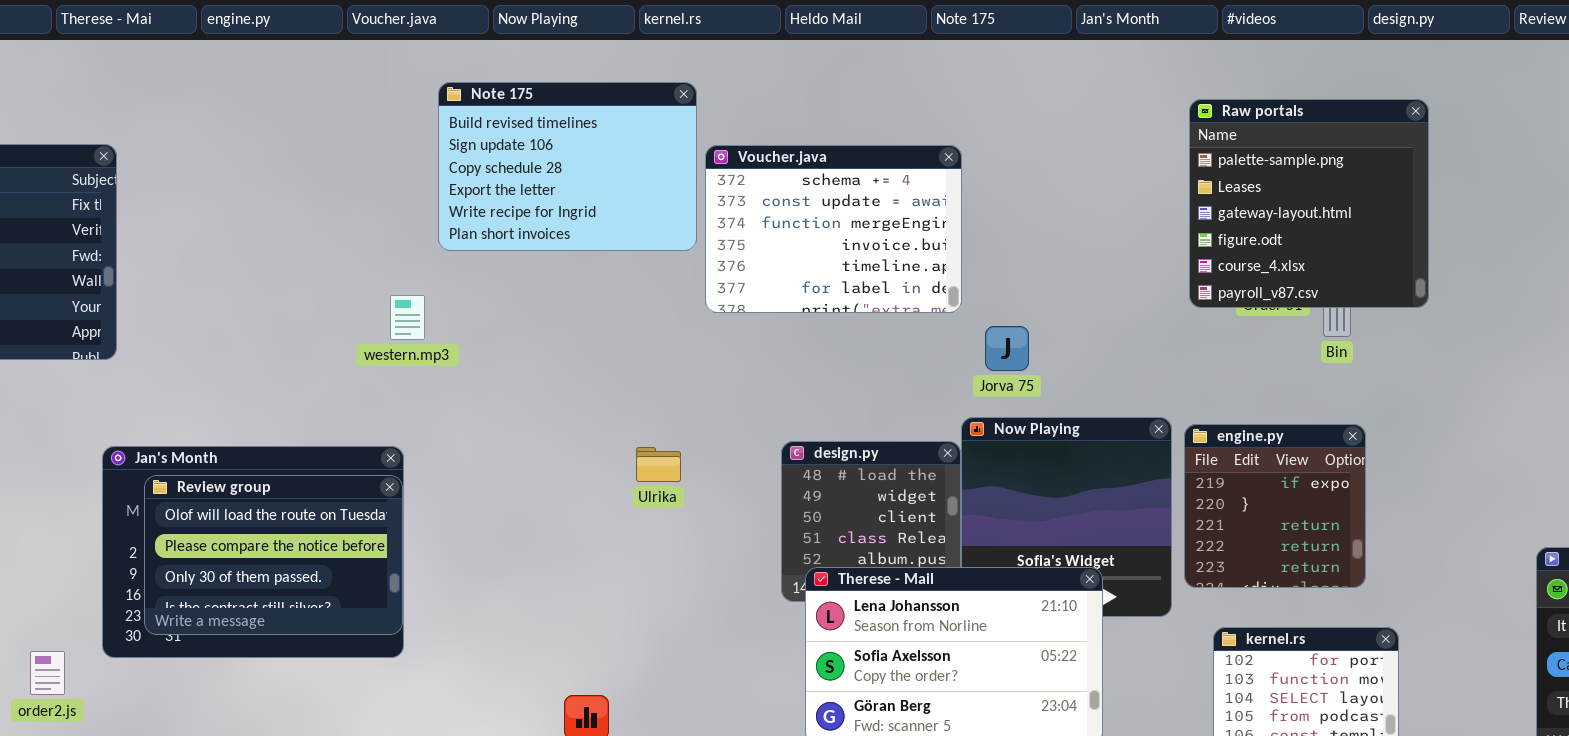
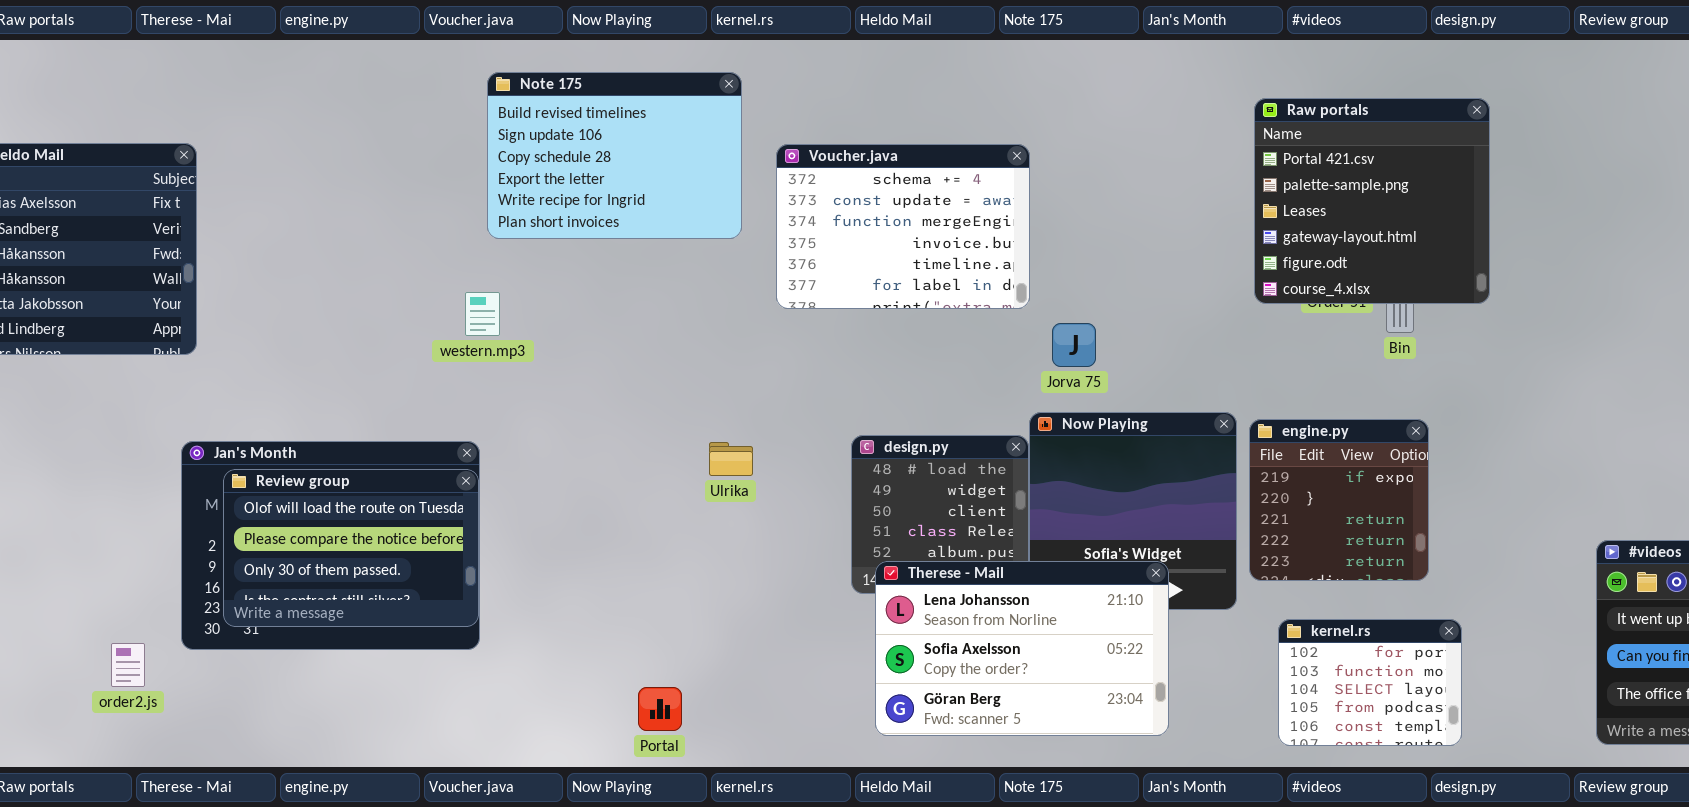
Note 175: [438,82,697,251] -> [487,72,742,239], moved
Raw portals: [1189,99,1429,308] -> [1254,98,1490,304], scrolled up 1 row

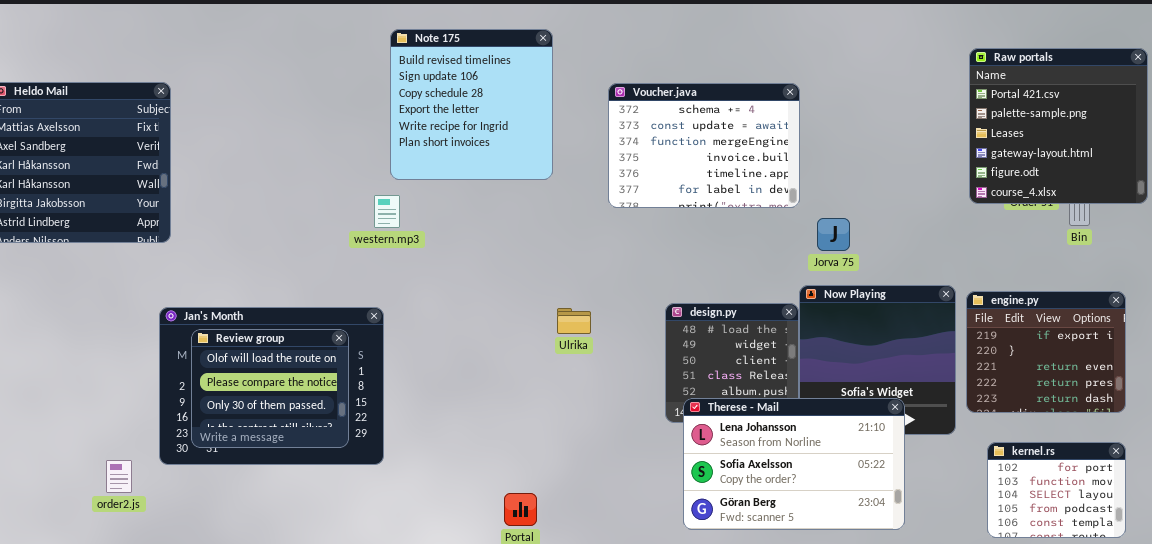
Note 175: [487,72,742,239] -> [390,29,553,180], resized
engine.py: [1249,419,1429,581] -> [966,291,1126,413], resized
Review group: [223,469,479,627] -> [191,329,349,448], resized

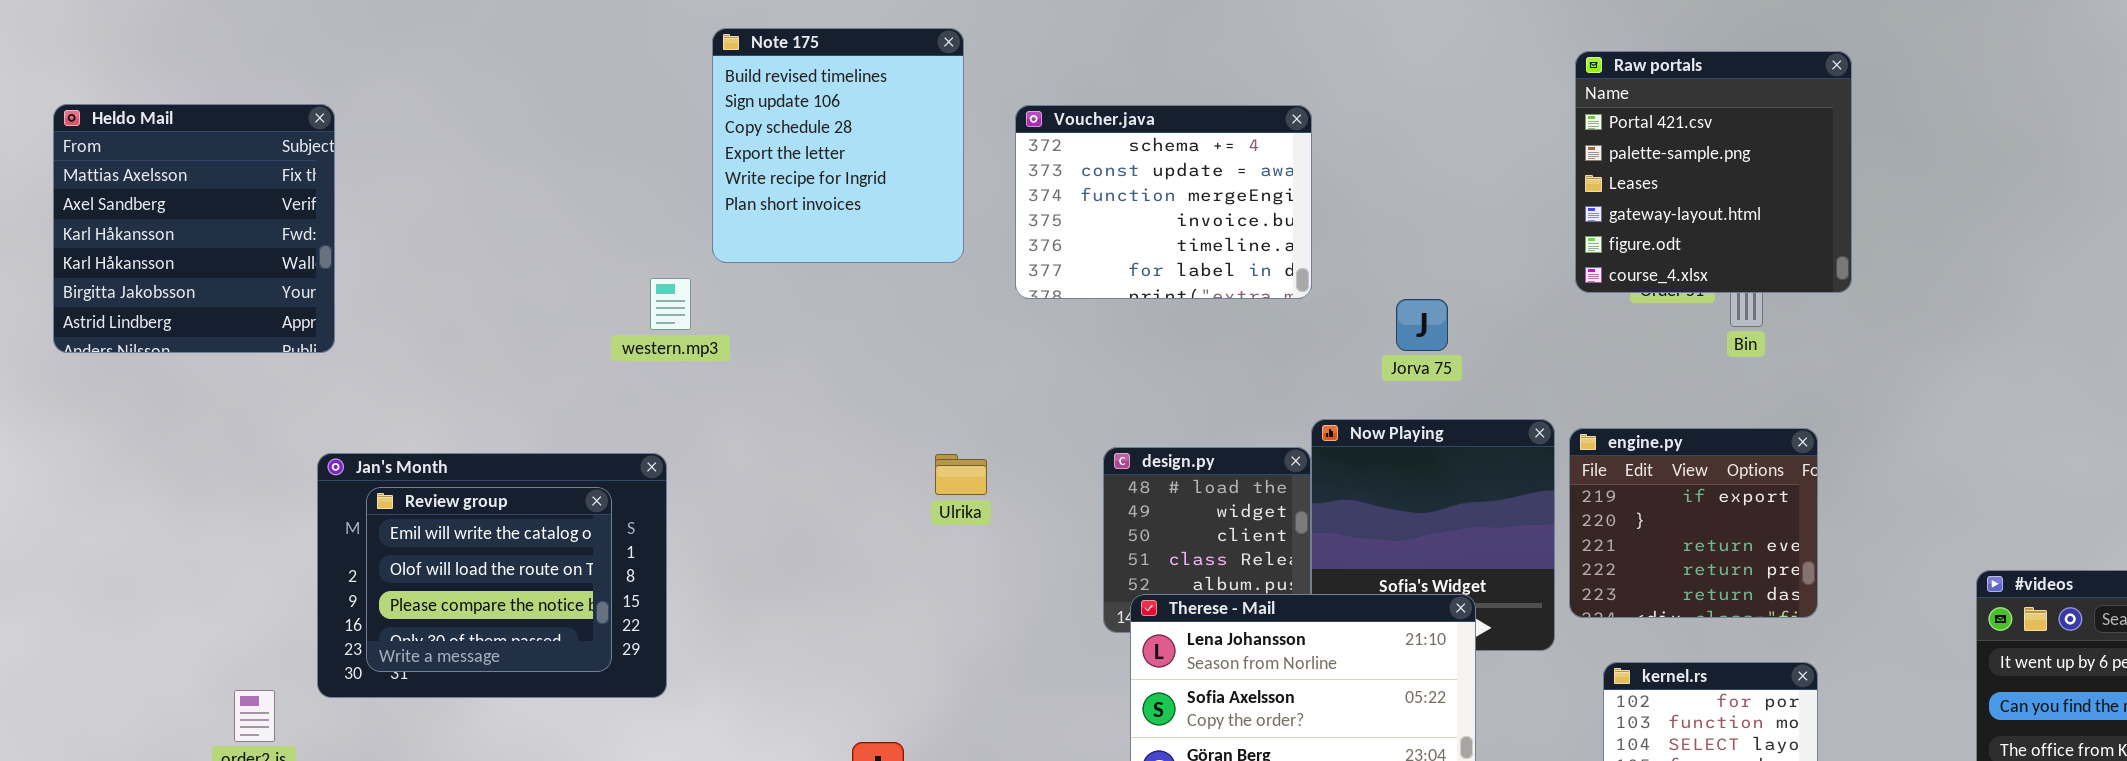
Note 175: [390,29,553,180] -> [712,28,964,263], moved
Jorva 75: [817,218,850,251] -> [1396,299,1448,351], moved
Review group: [191,329,349,448] -> [366,487,612,672], scrolled up 1 row

